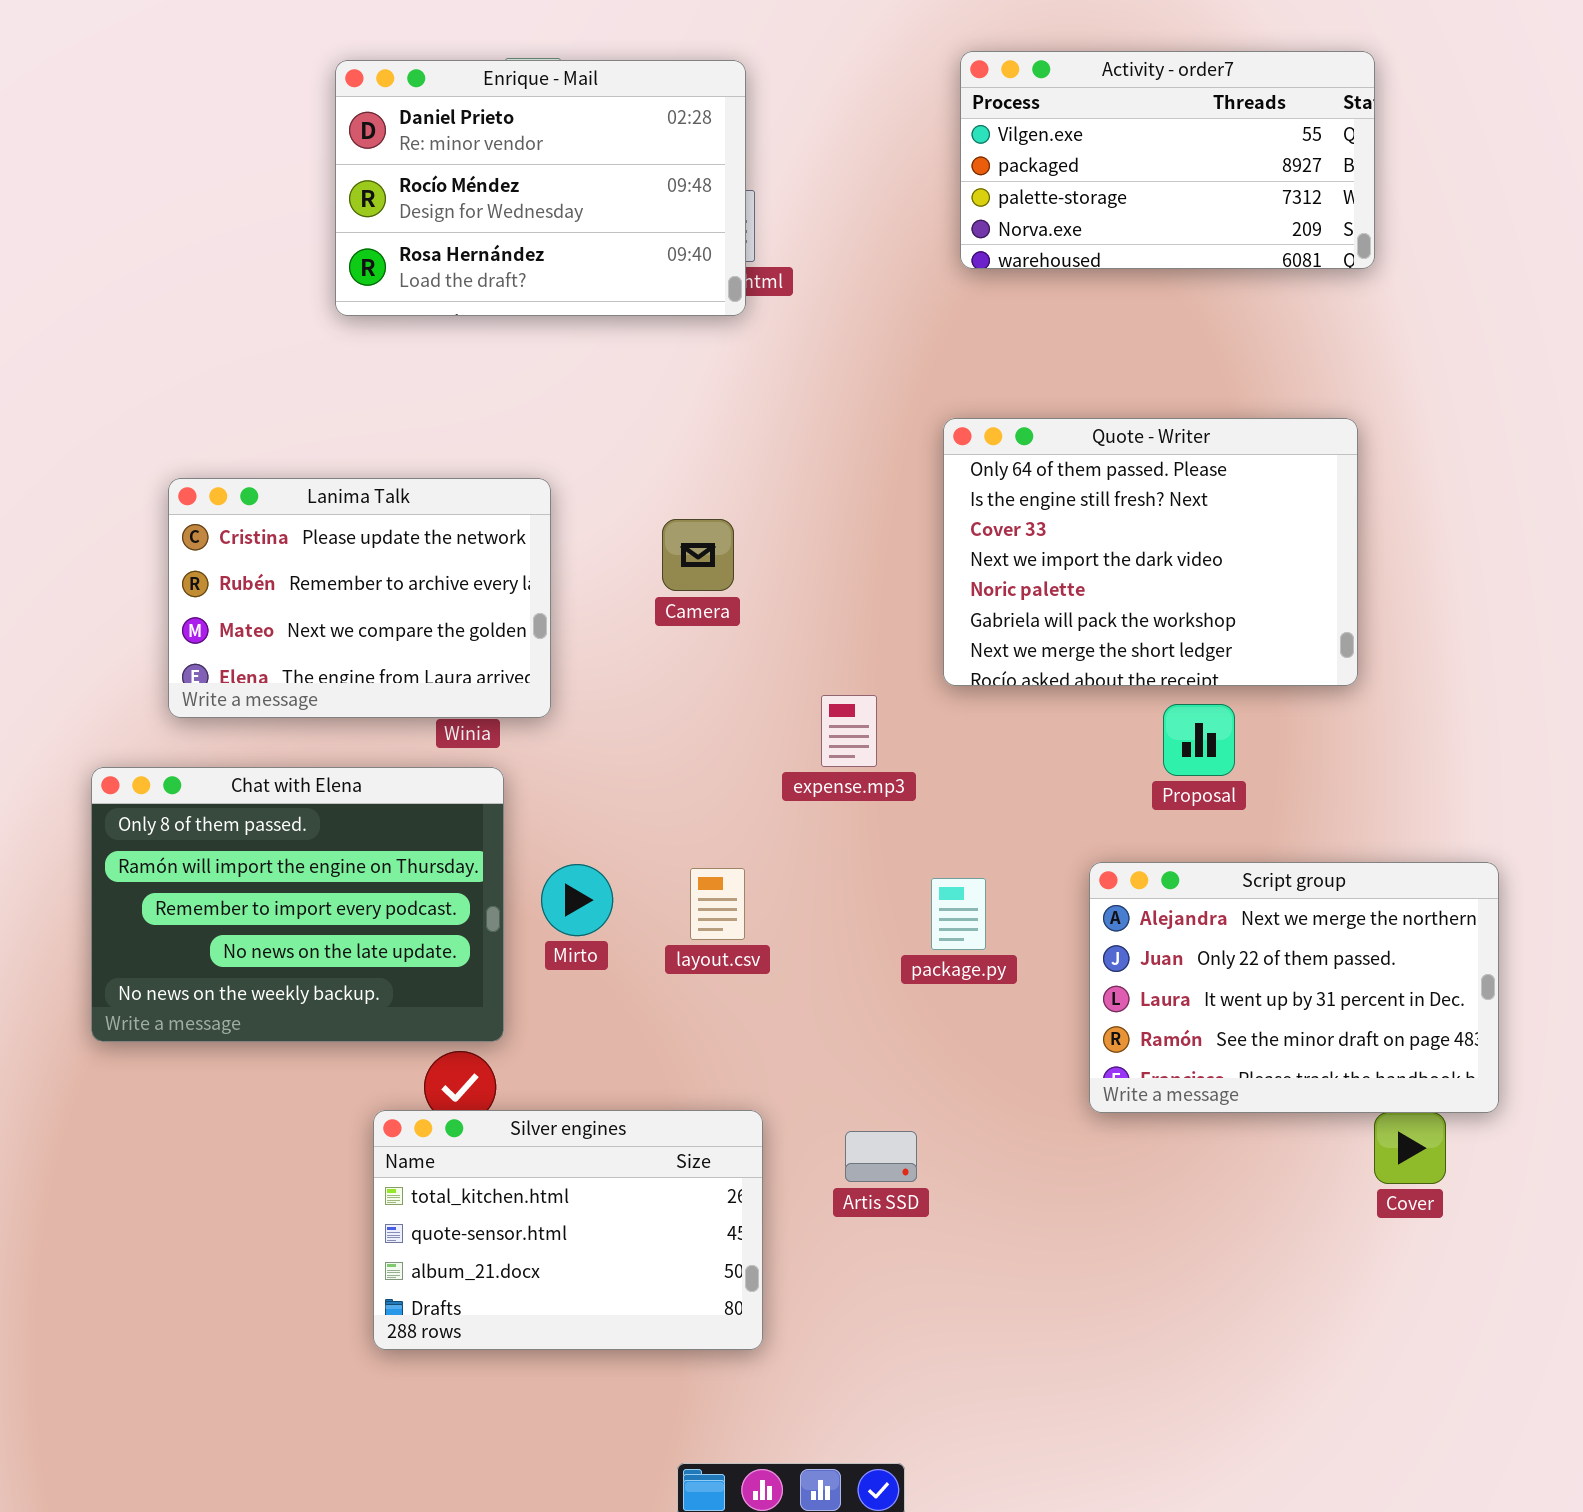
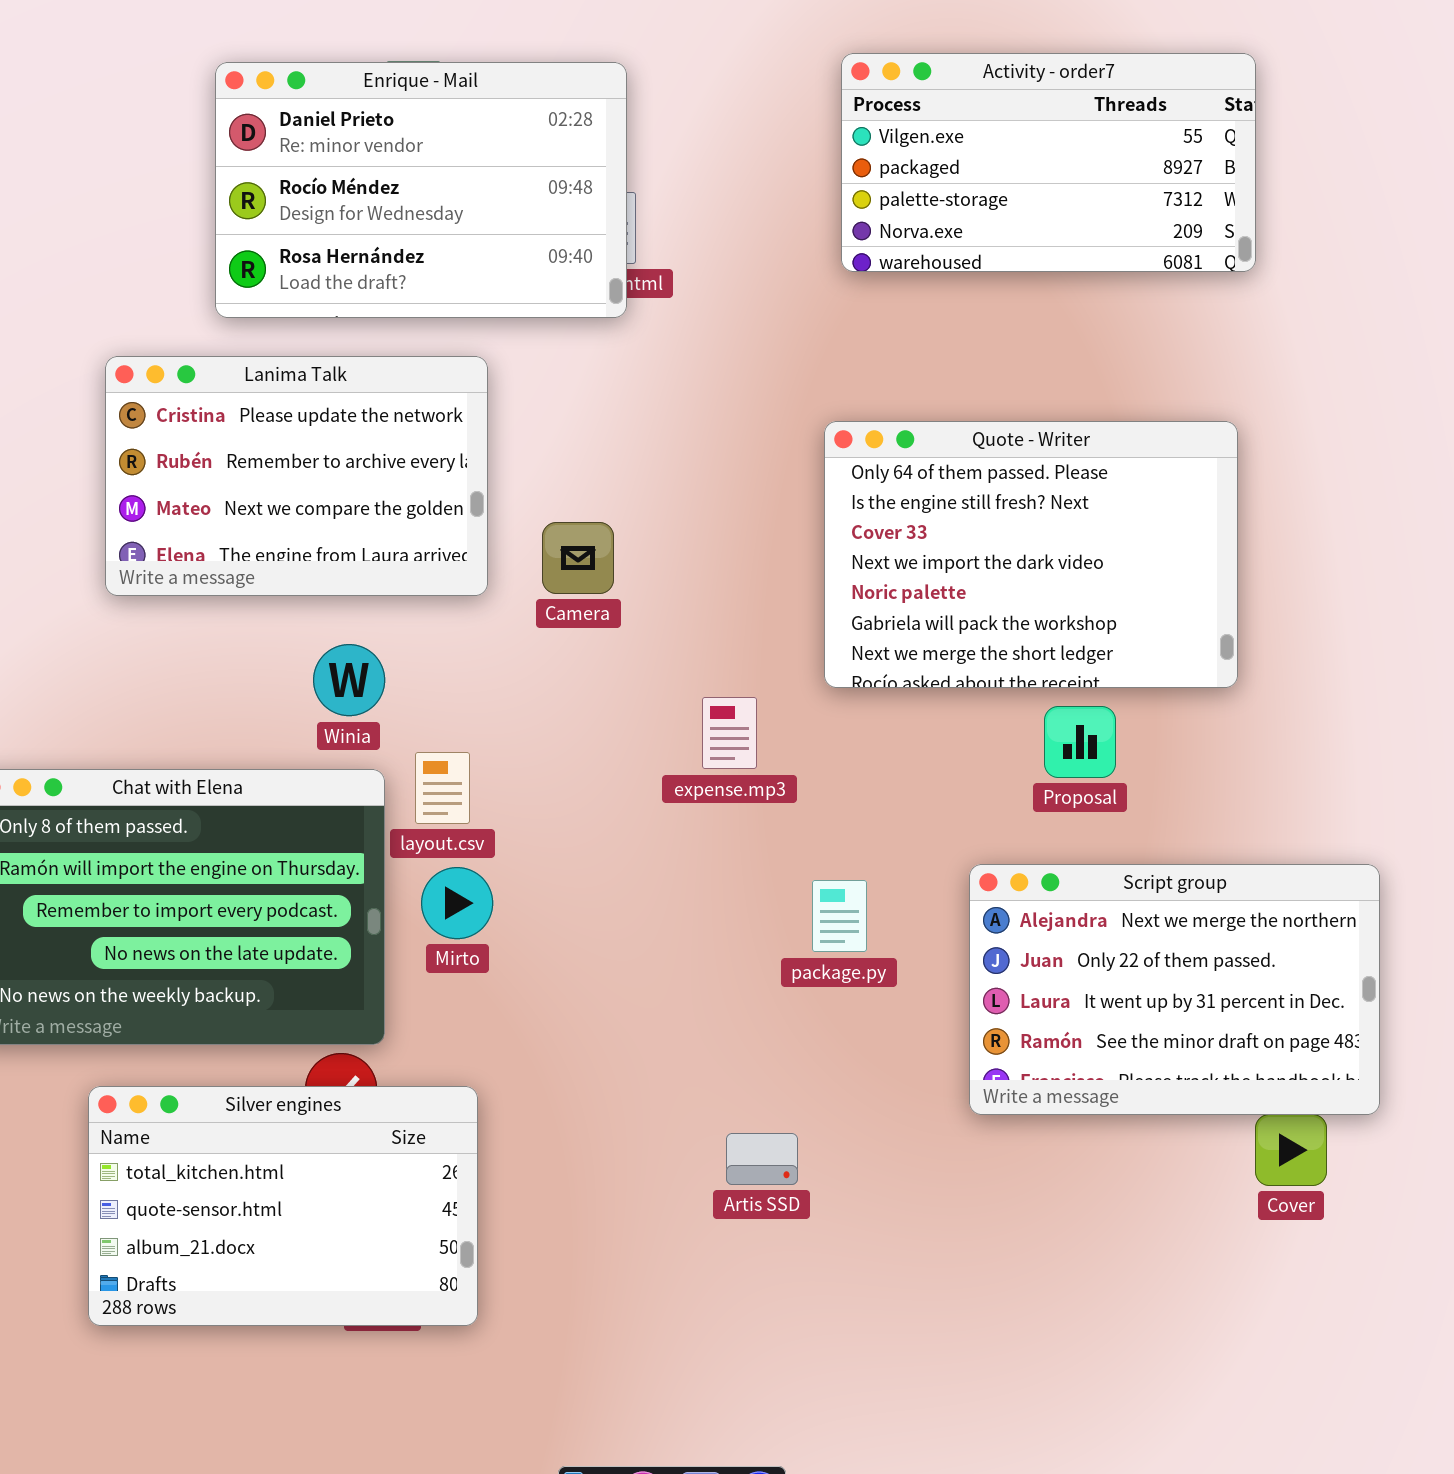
Lanima Talk: [168,478,551,718] -> [105,356,488,596], moved
layout.csv: [690,868,745,940] -> [415,752,470,824], moved
Silver engines: [373,1110,763,1350] -> [88,1086,478,1326], moved

